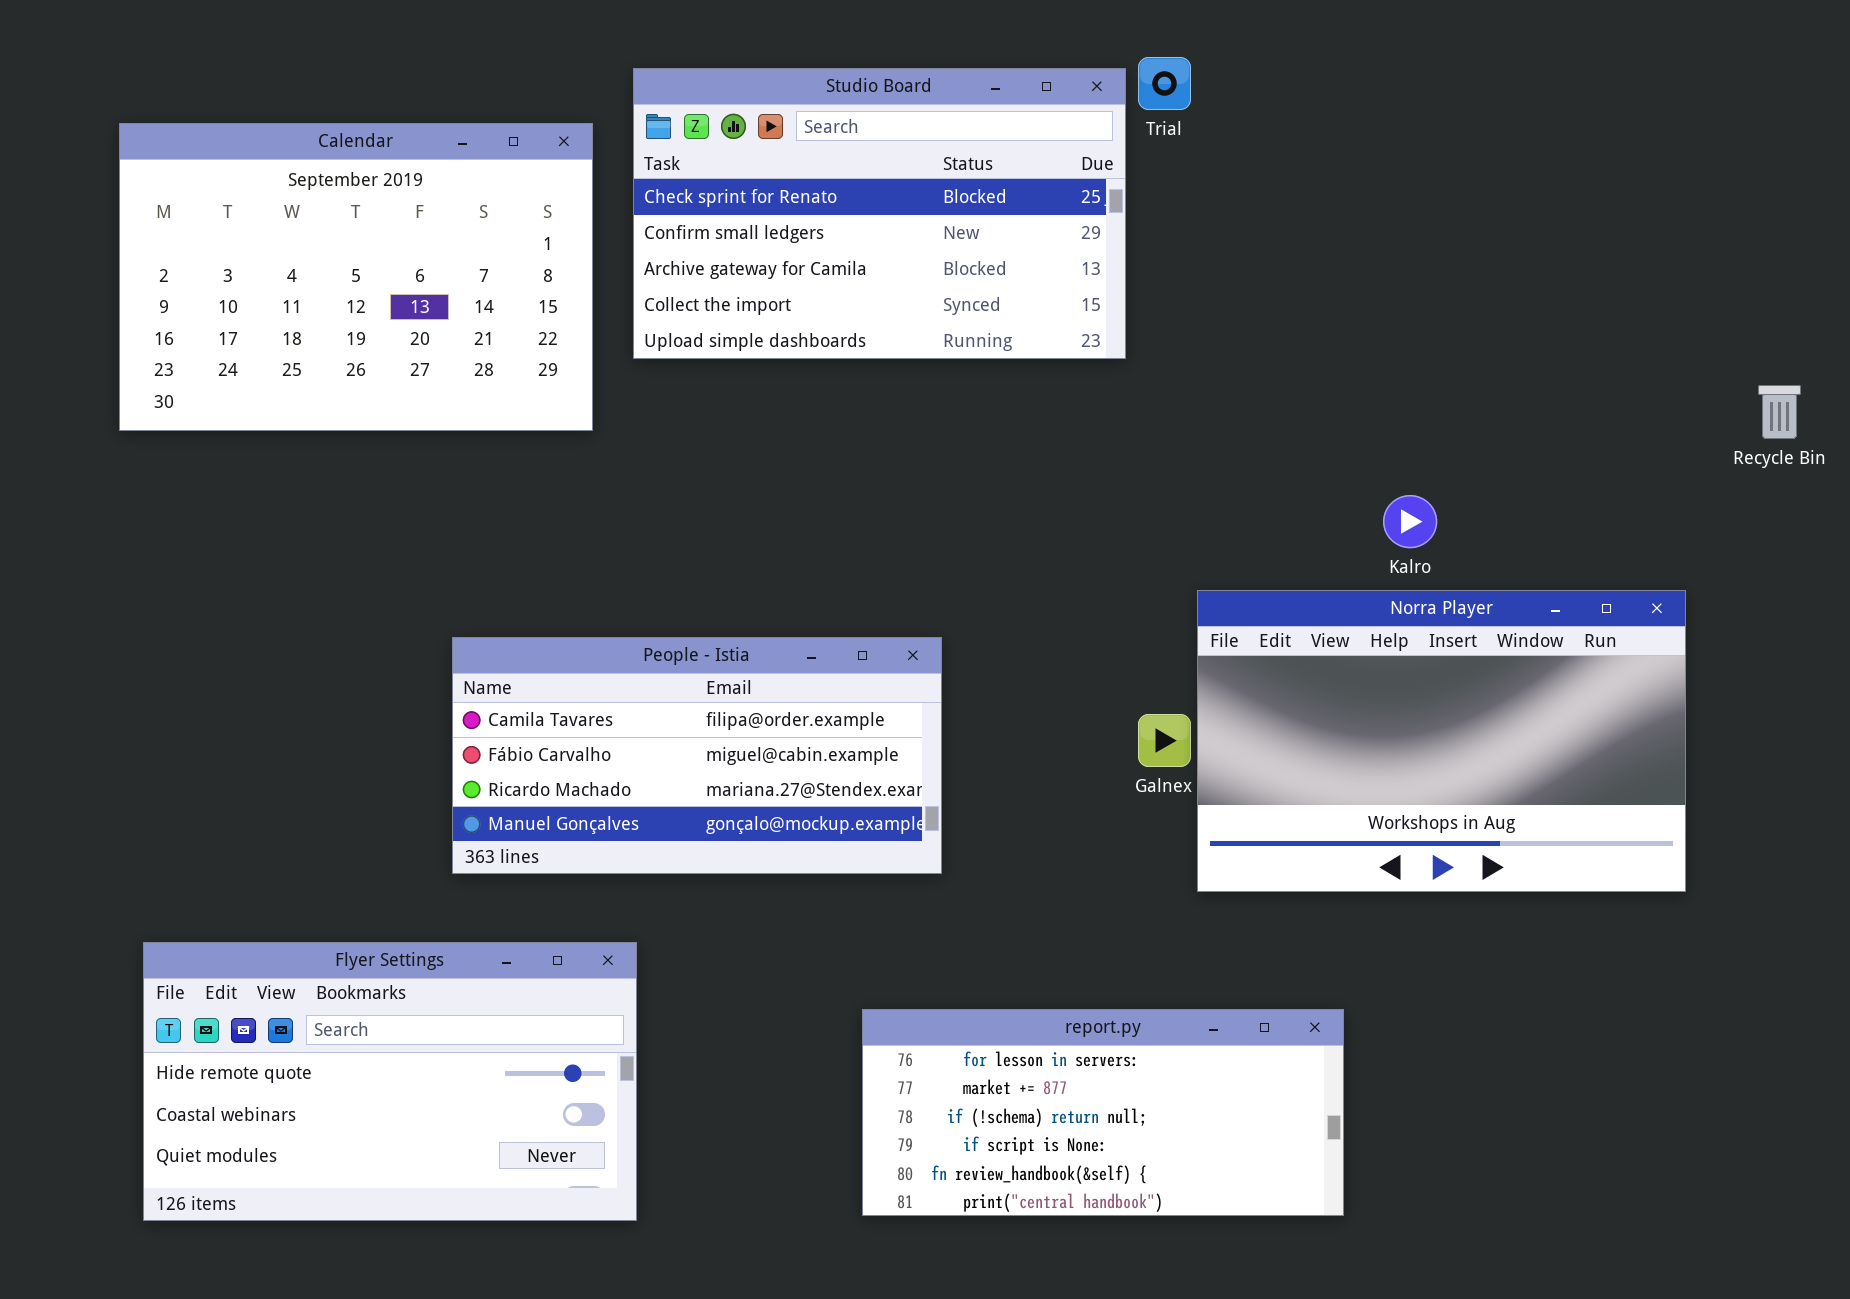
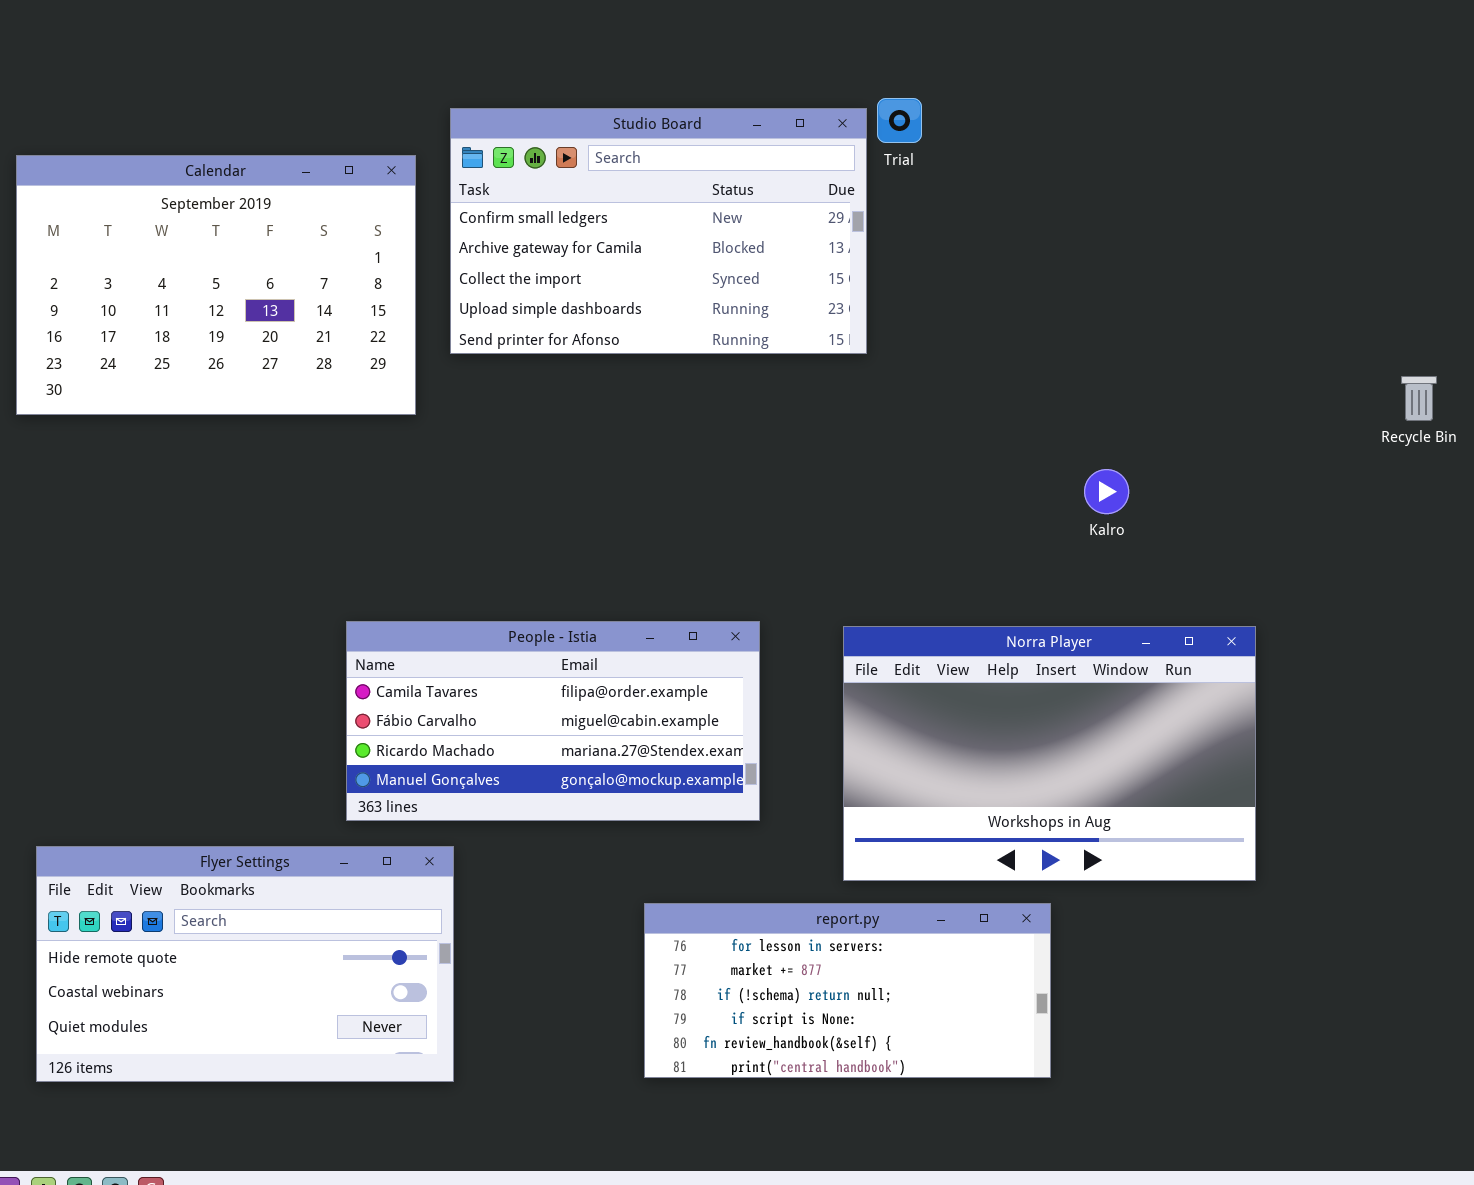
Studio Board: [633,68,1126,359] -> [450,108,867,354], scrolled down 1 row
Norra Player: [1197,590,1686,892] -> [843,626,1256,881], moved
People - Istia: [452,637,942,874] -> [346,621,760,821], moved

